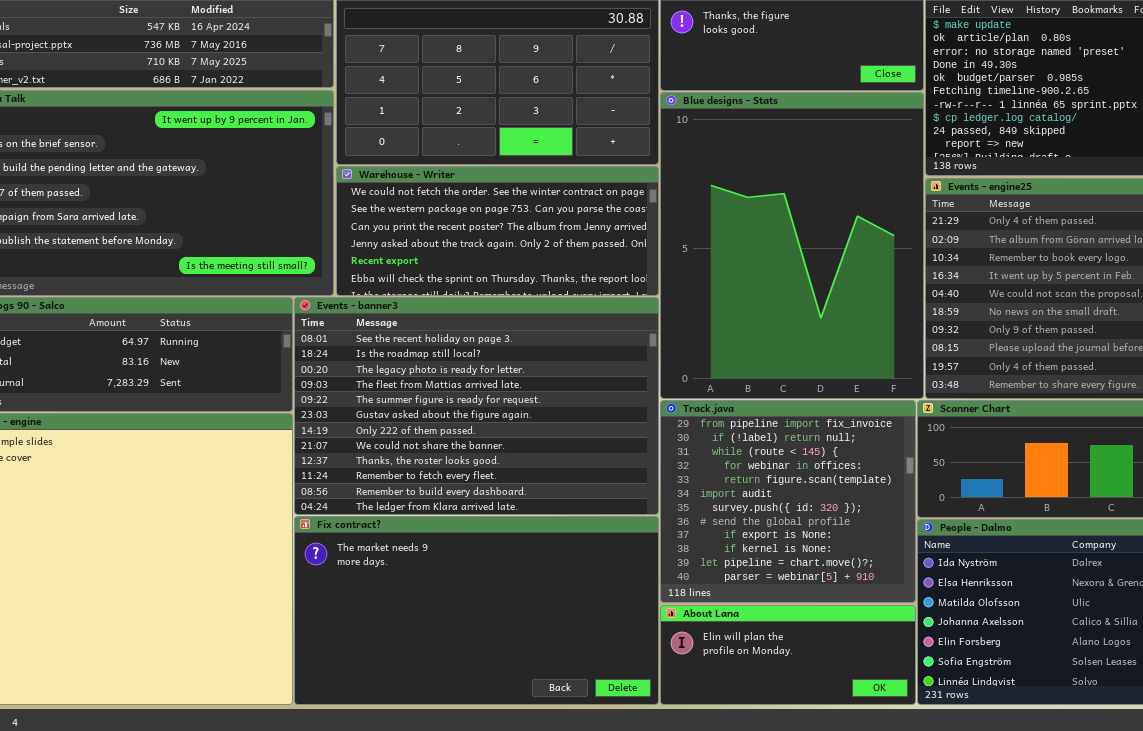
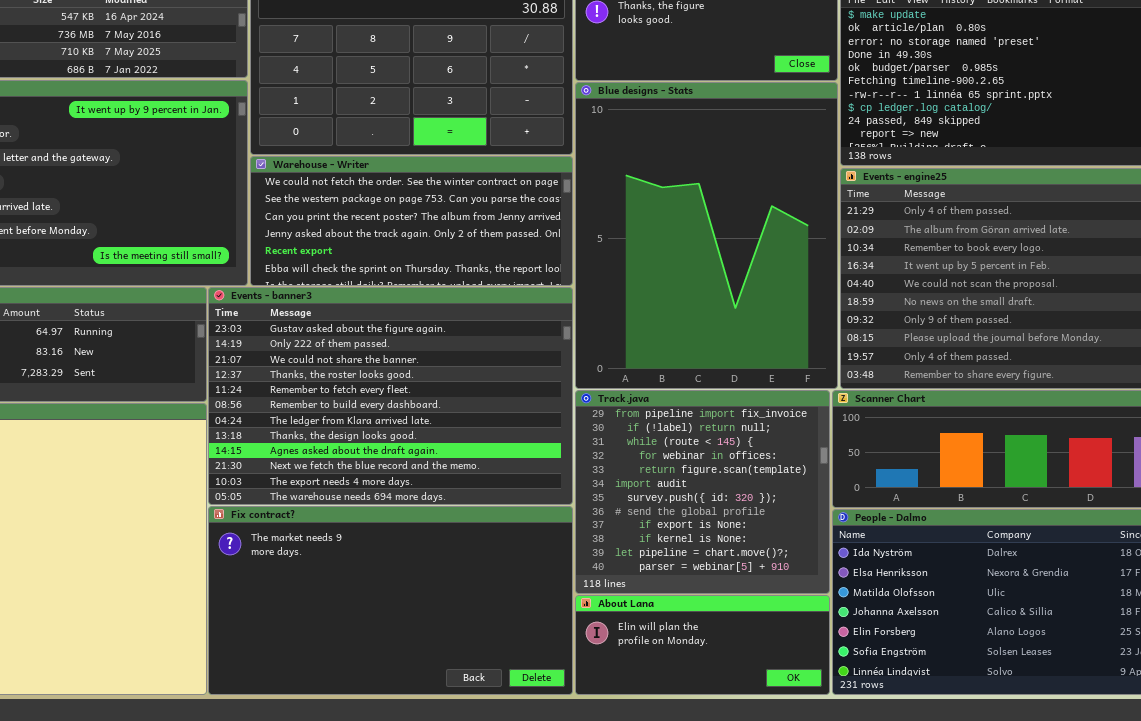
Events - banner3: [294,297,659,515] -> [208,287,573,505], scrolled down 5 rows

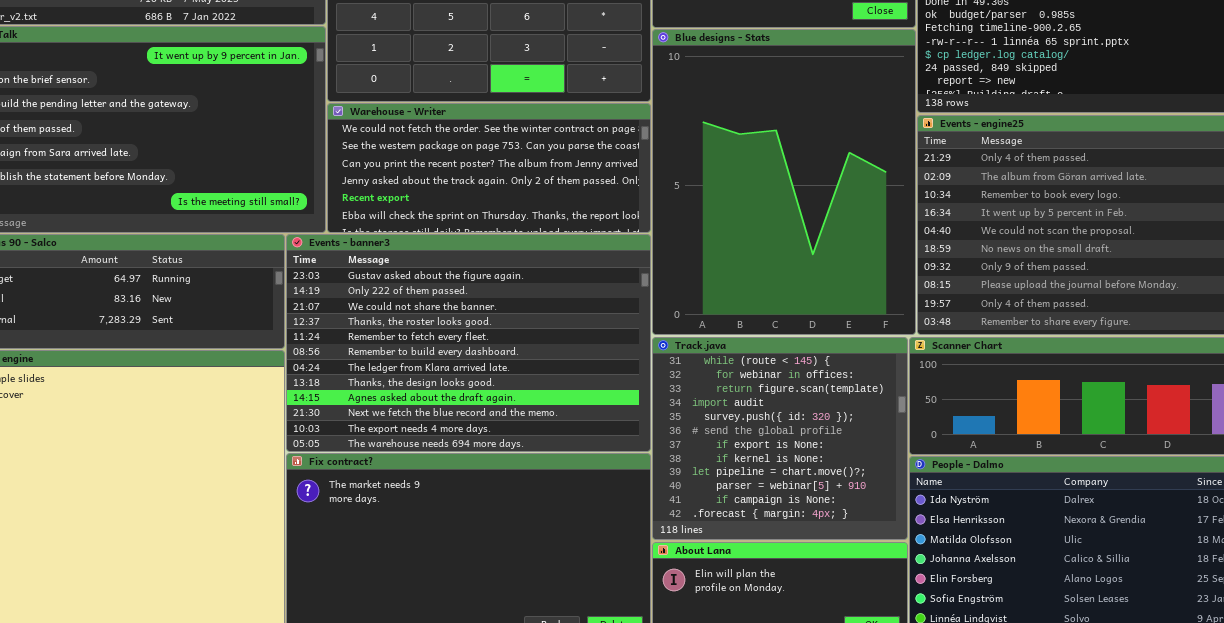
Track.java: [575,390,830,594] -> [652,337,908,540], scrolled down 2 rows

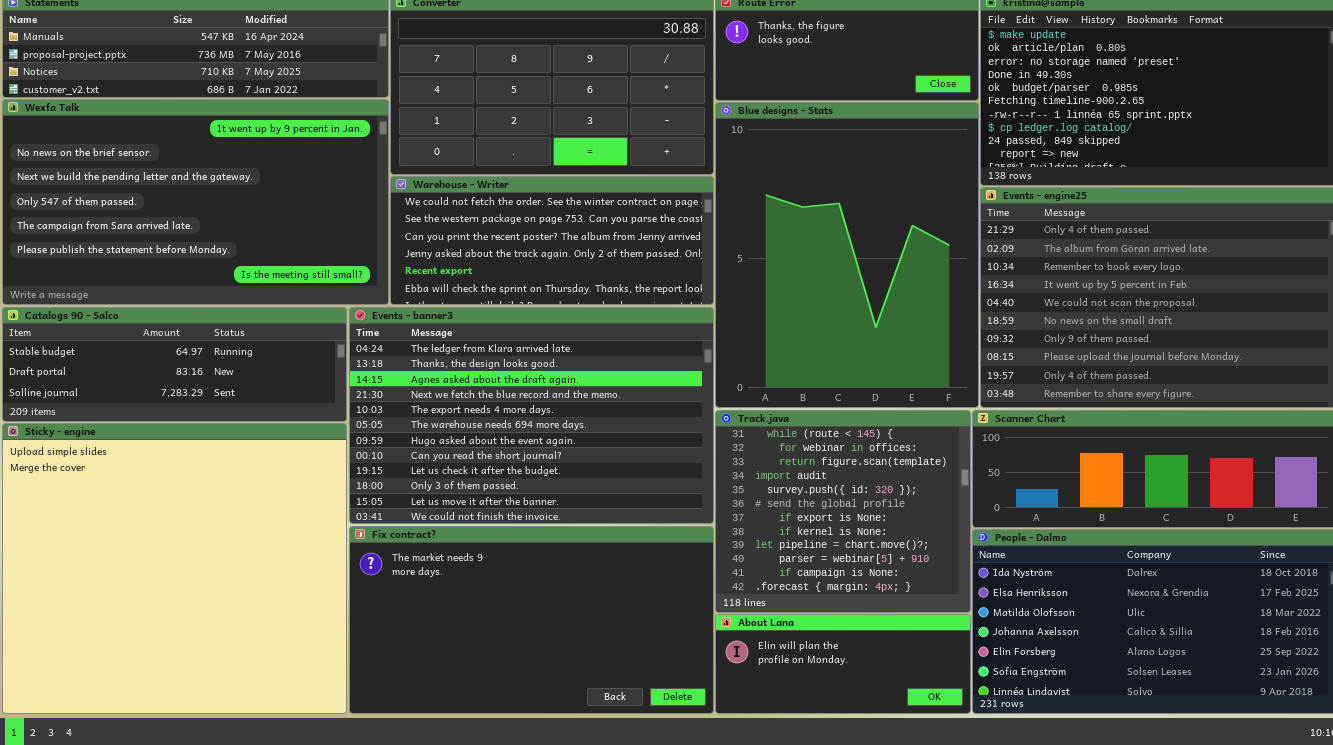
Events - banner3: [286,234,651,452] -> [349,307,714,524], scrolled down 6 rows

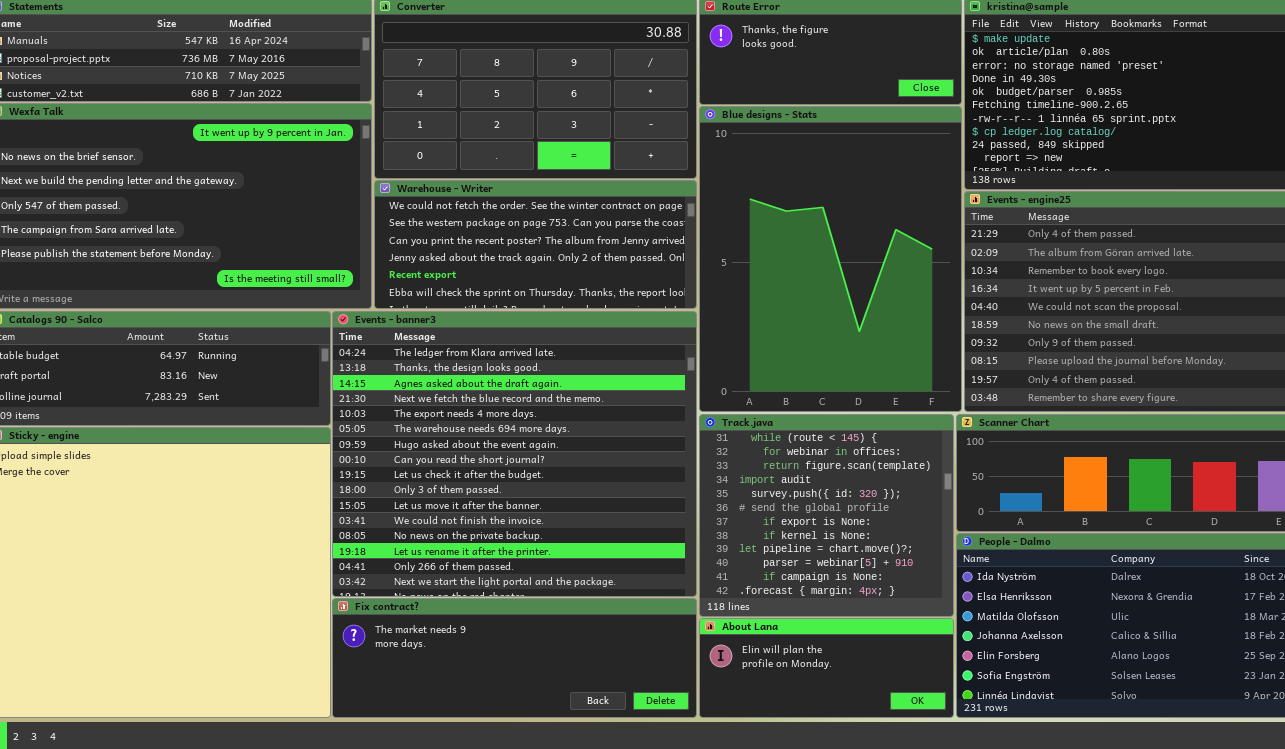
Events - banner3: [349,307,714,524] -> [332,311,697,597], resized
Fix contract?: [349,526,714,714] -> [332,598,697,718], resized

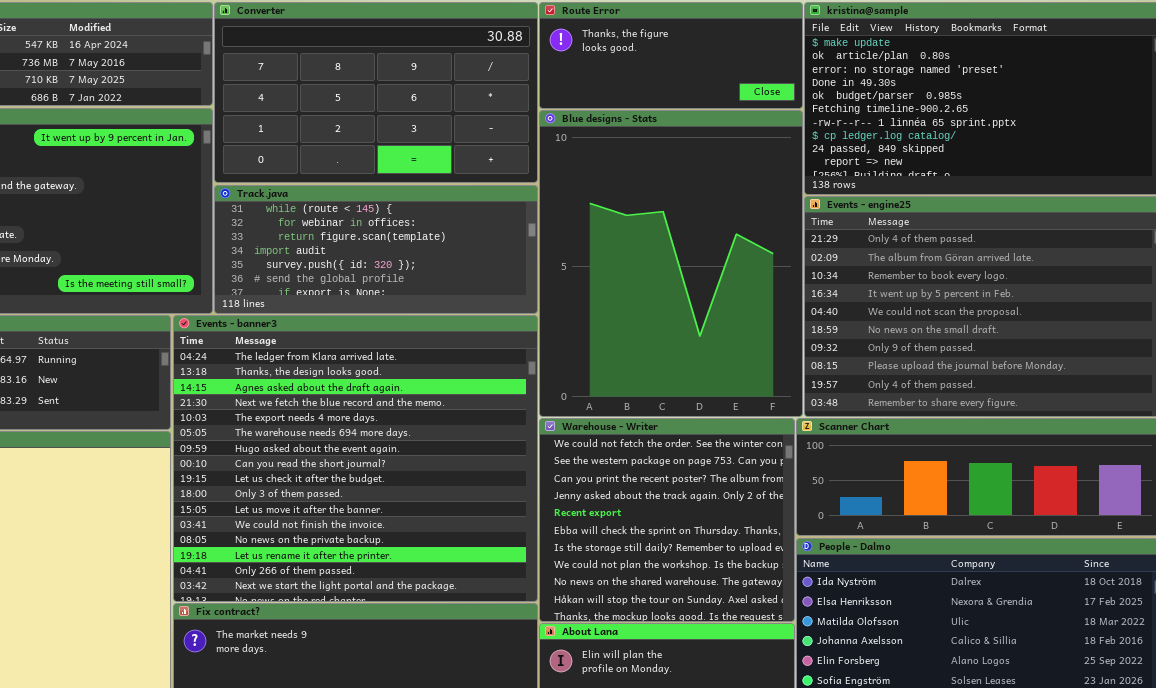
Warehouse - Writer: [374,180,697,309] -> [539,418,795,622], moved, resized
Track.java: [699,414,954,617] -> [214,185,538,314], moved, resized

